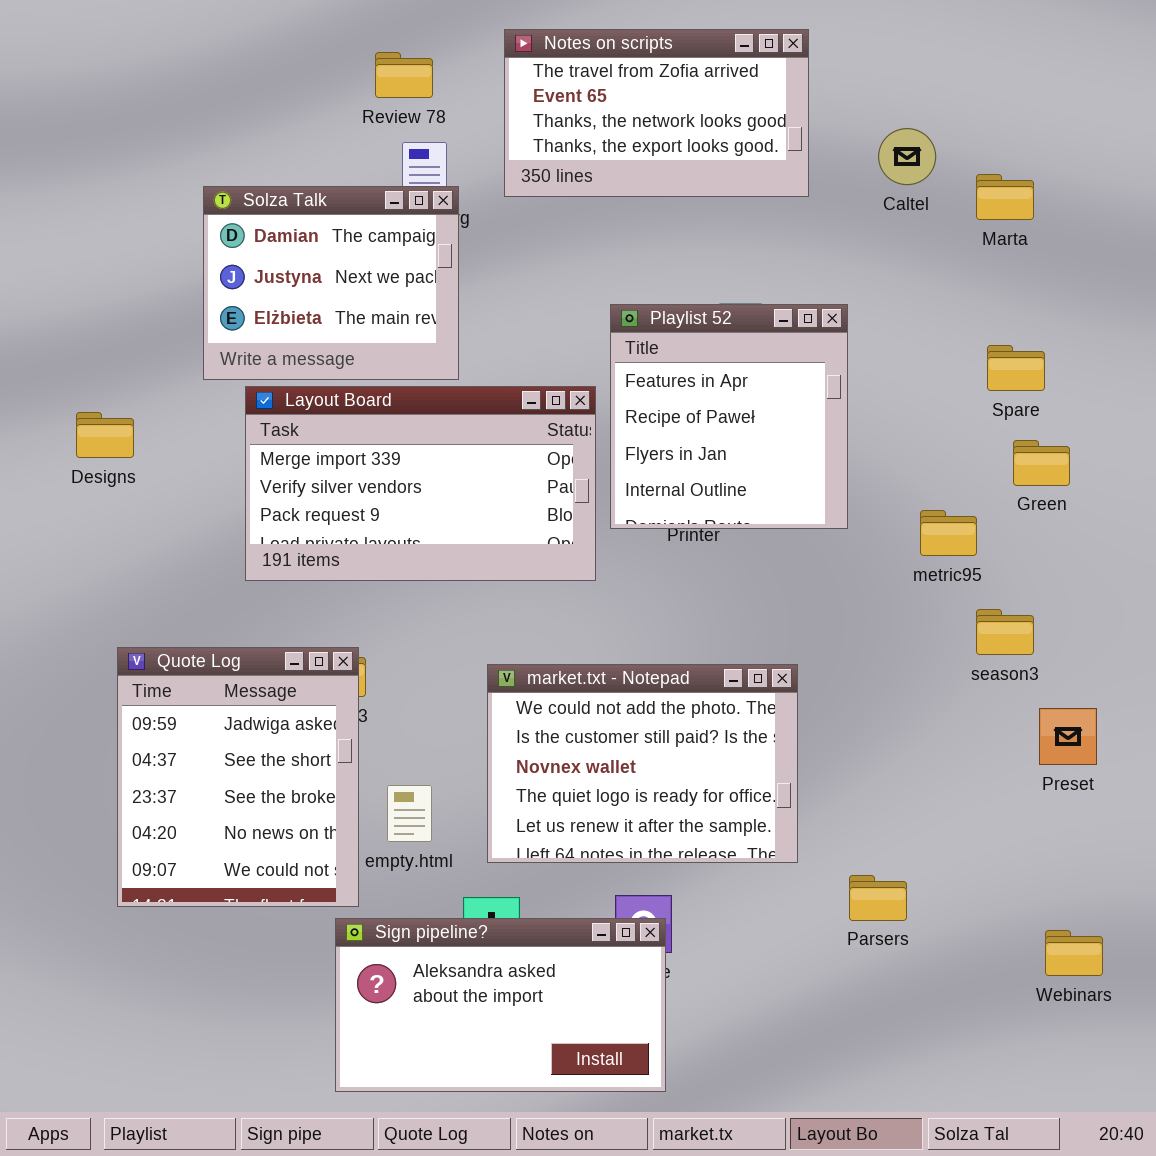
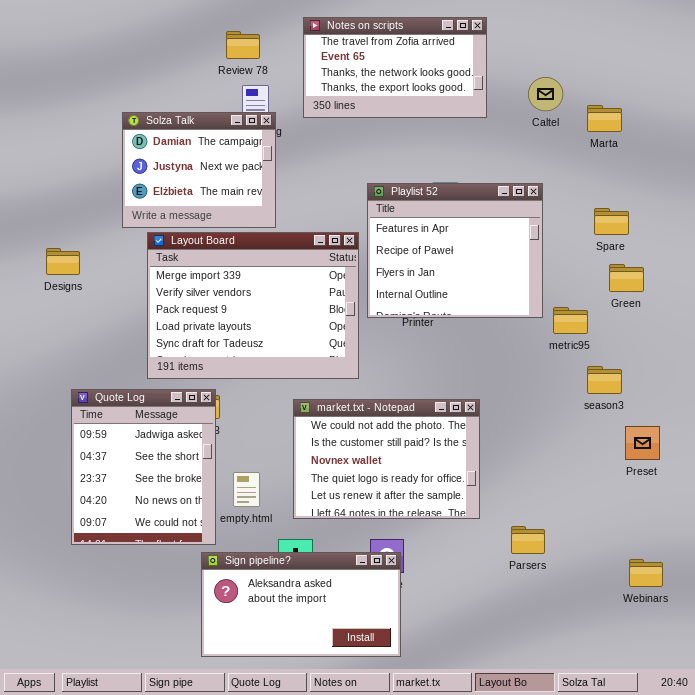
Playlist 52: [610,304,848,529] -> [367,183,543,318], resized
Layout Board: [245,386,596,581] -> [147,232,359,379], resized

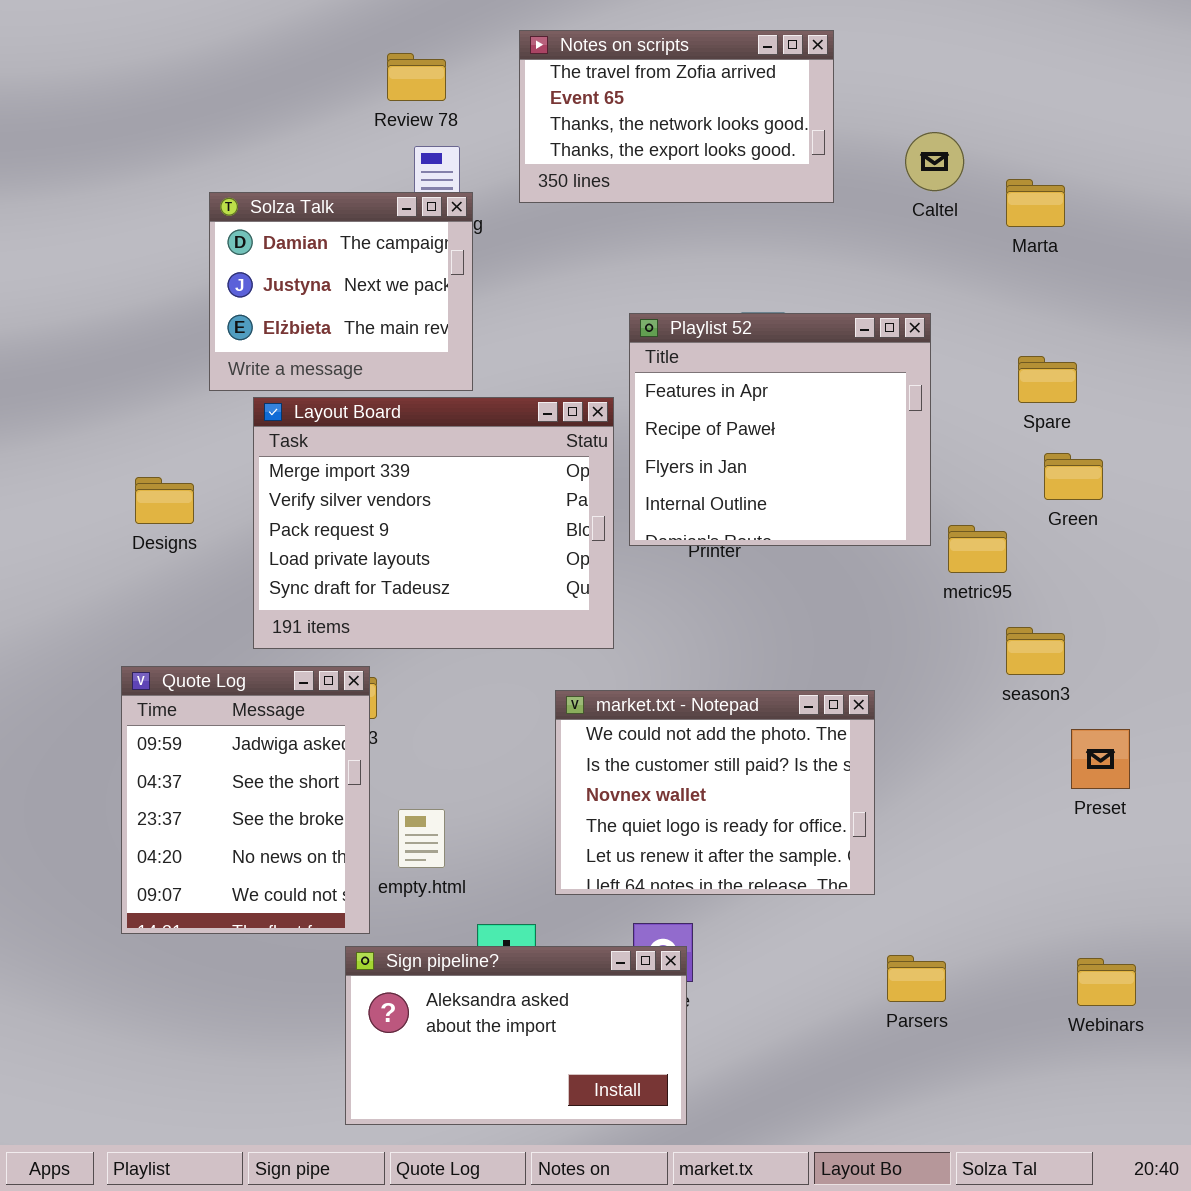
Designs: [46,248,80,275] -> [135,477,194,524], moved
market.txt - Notepad: [293,399,480,519] -> [555,690,875,895], moved
Parsers: [511,526,545,554] -> [887,955,946,1002], moved

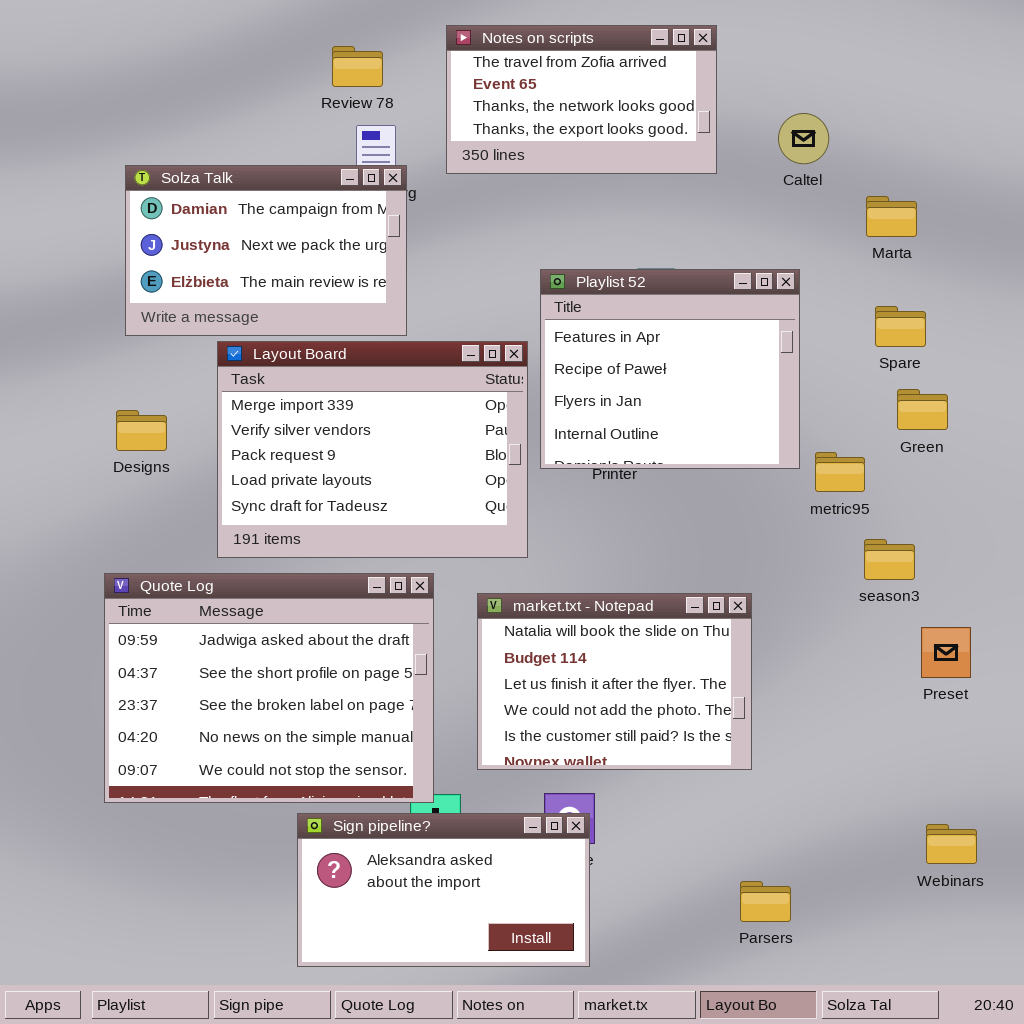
Marta: [1006,179,1065,227] -> [866,196,917,237], moved
Solza Talk: [209,192,473,391] -> [125,165,407,336], resized
Quote Log: [121,666,370,934] -> [104,573,434,803], resized
market.txt - Notepad: [555,690,875,895] -> [477,593,752,770], scrolled up 3 rows
Parsers: [887,955,946,1002] -> [740,881,791,922], moved

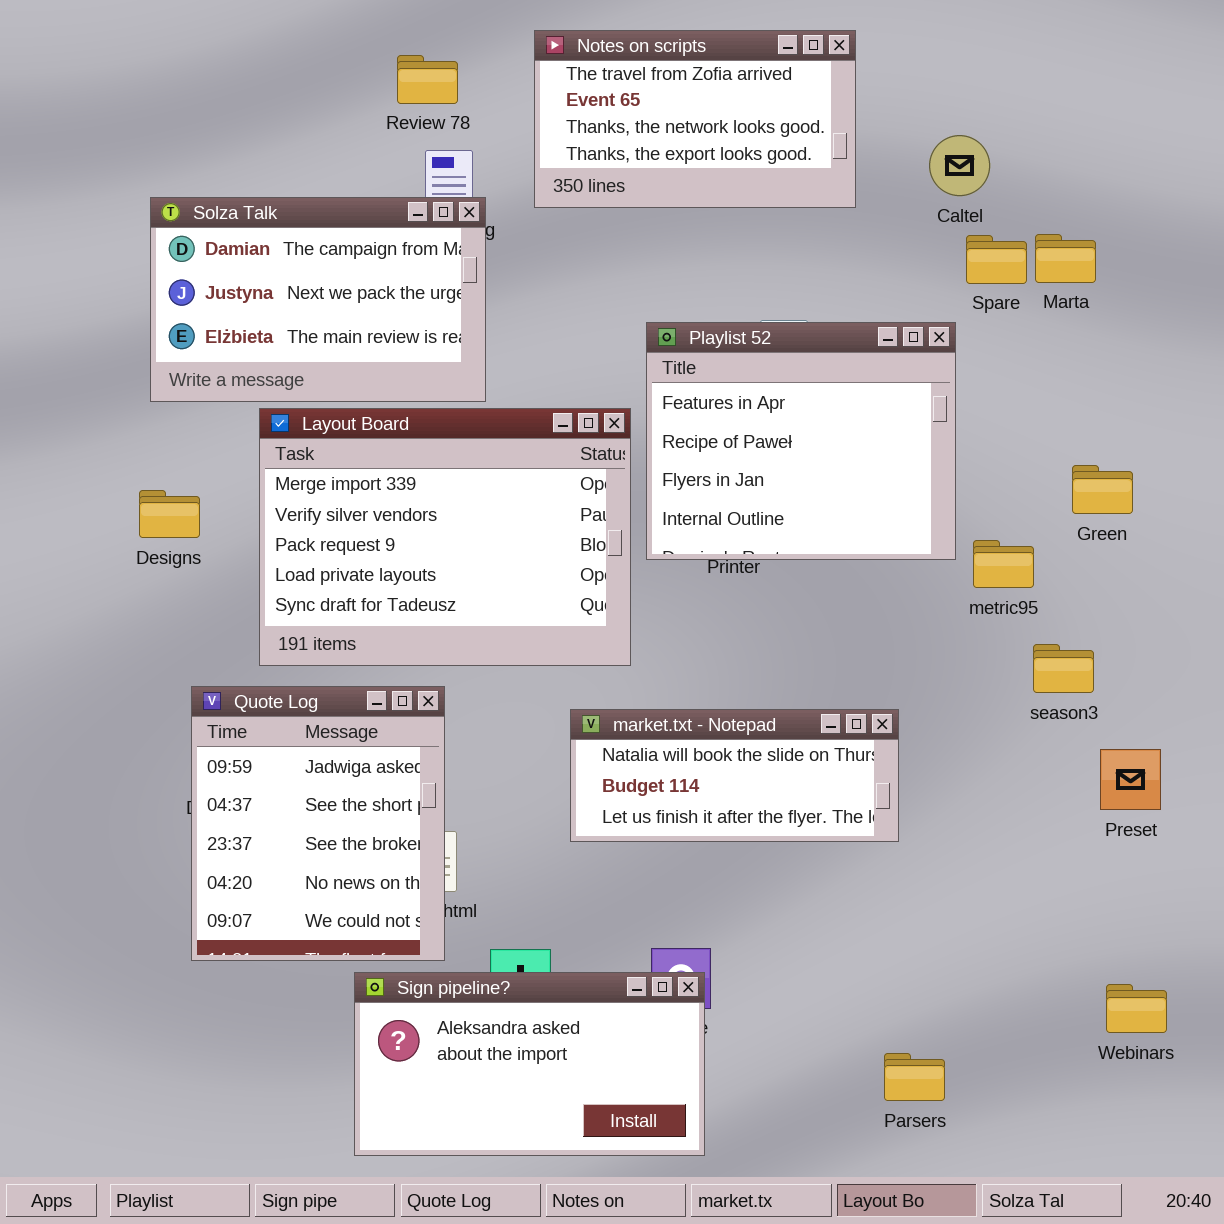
Spare: [875,306,926,347] -> [966,235,1027,284], moved
Quote Log: [104,573,434,803] -> [191,686,445,961], moved, resized
market.txt - Notepad: [477,593,752,770] -> [570,709,899,842], resized

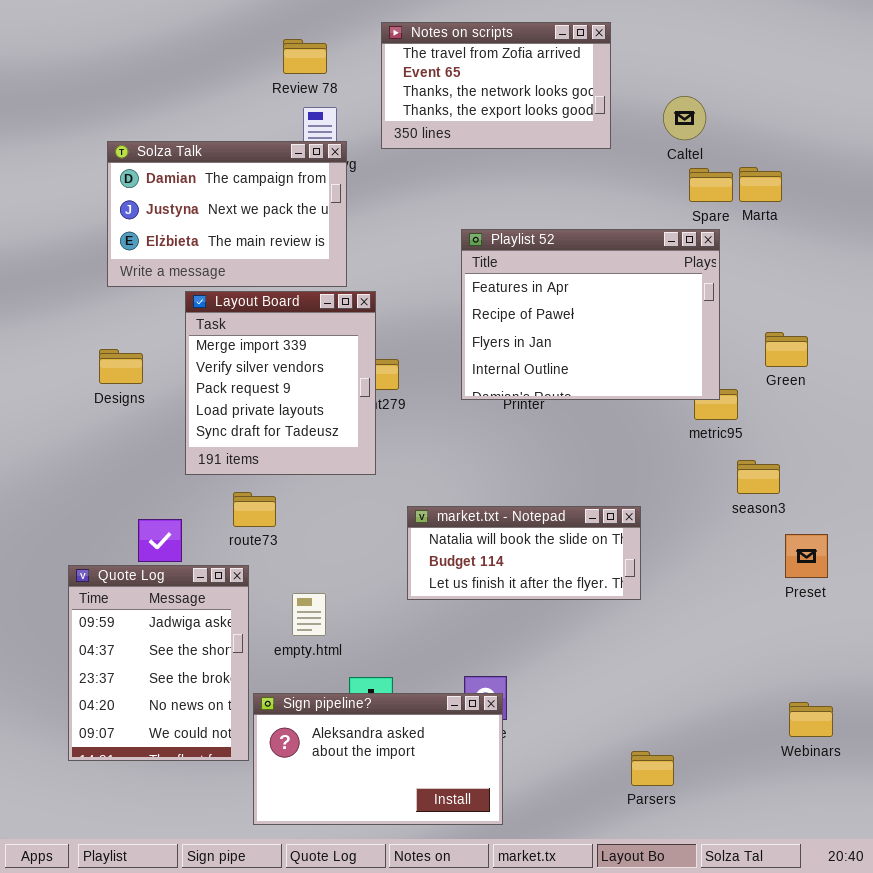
Playlist 52: [646,322,956,560] -> [461,229,720,400], resized
Layout Board: [259,408,631,666] -> [185,291,376,475], resized
Quote Log: [191,686,445,961] -> [68,565,249,761], moved

